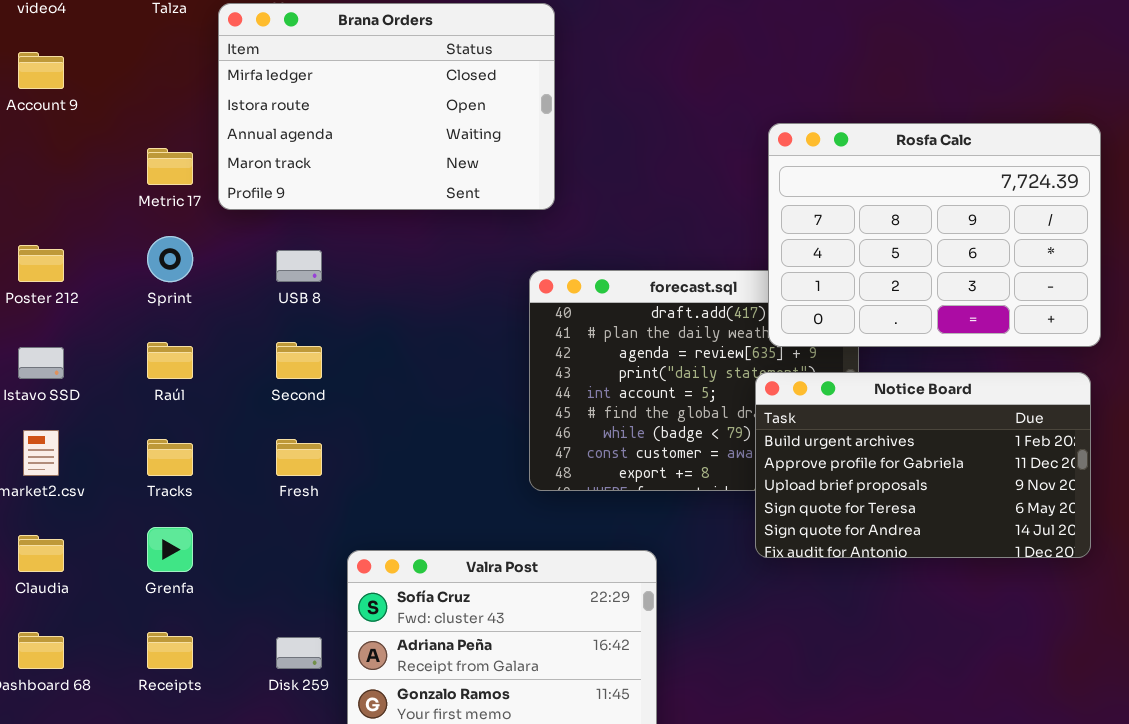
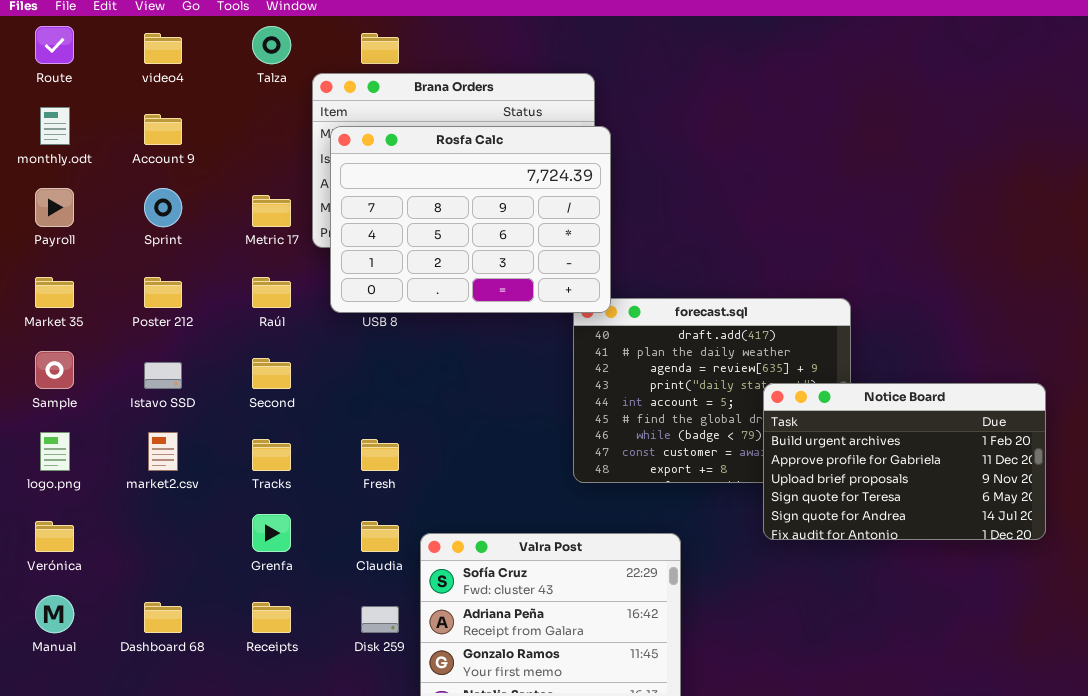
Rosfa Calc: [768,123,1101,347] -> [330,126,611,313], moved
Sprint: [147,236,193,282] -> [144,188,182,227], moved
Raúl: [147,342,193,379] -> [252,277,291,308], moved
Second: [276,342,322,379] -> [252,358,291,389], moved
Claudia: [18,535,64,572] -> [361,521,399,552], moved

